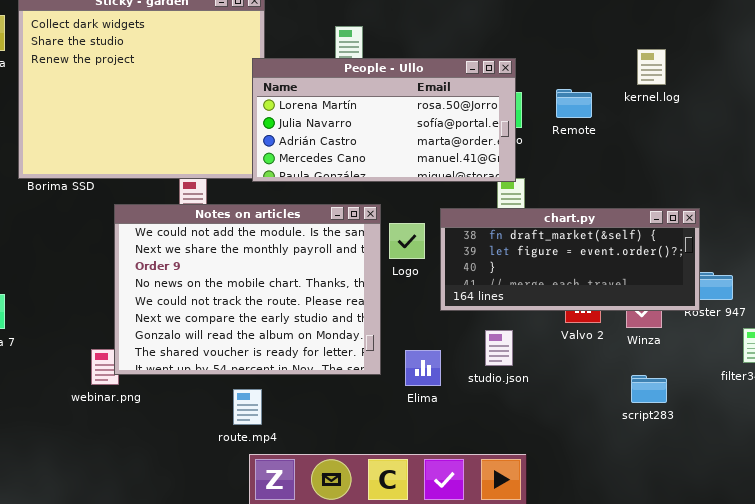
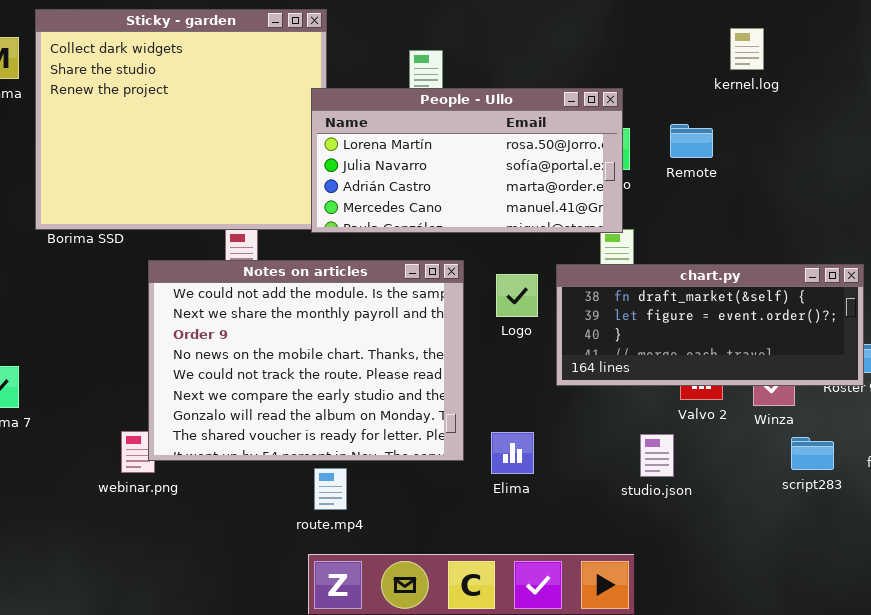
kernel.log: [637,49,666,85] -> [730,28,764,70], moved
chart.py: [440,208,700,311] -> [556,264,864,386], moved
Logo: [389,223,425,259] -> [496,274,538,317], moved
studio.json: [485,330,513,366] -> [640,434,674,477], moved
script283: [631,375,667,403] -> [791,437,834,470], moved
route.mp4: [233,389,262,425] -> [314,468,347,510], moved

